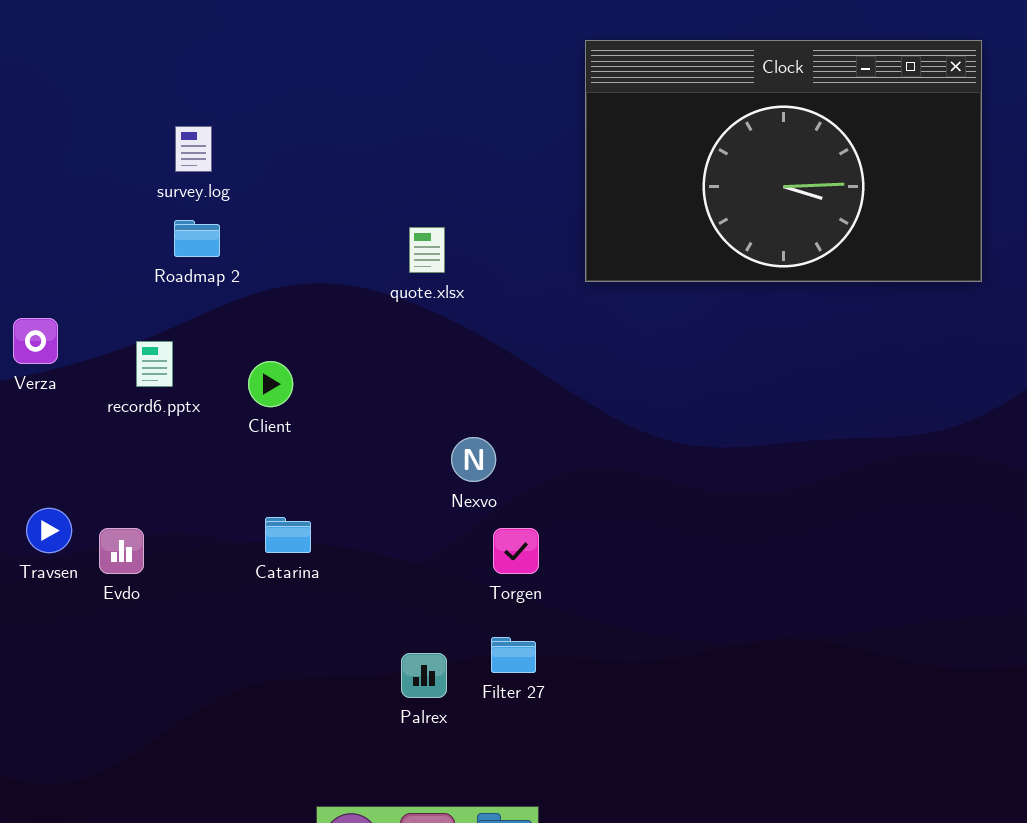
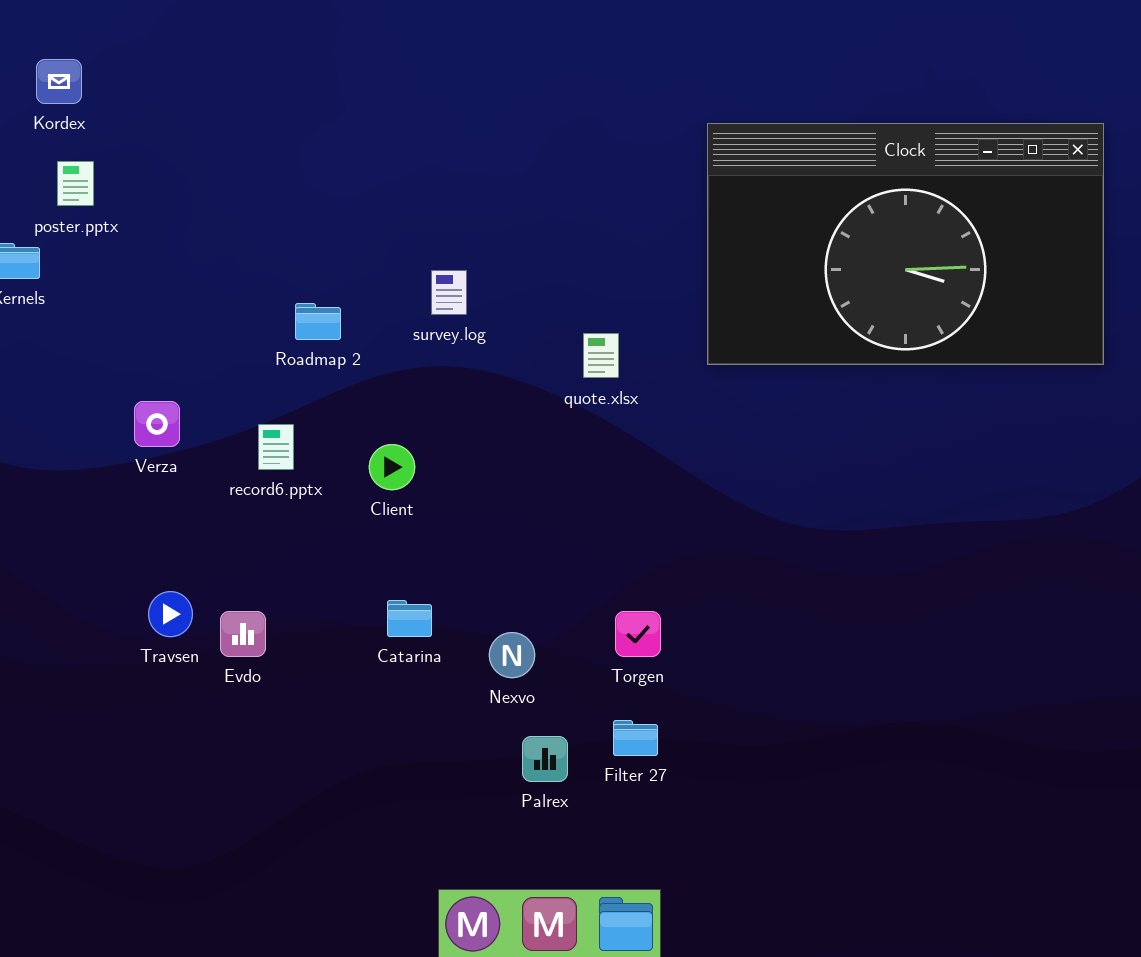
survey.log: [175,126,212,172] -> [431,270,467,315], moved
quote.xlsx: [409,227,445,273] -> [583,333,619,378], moved
Nexvo: [451,437,496,482] -> [489,632,535,678], moved

